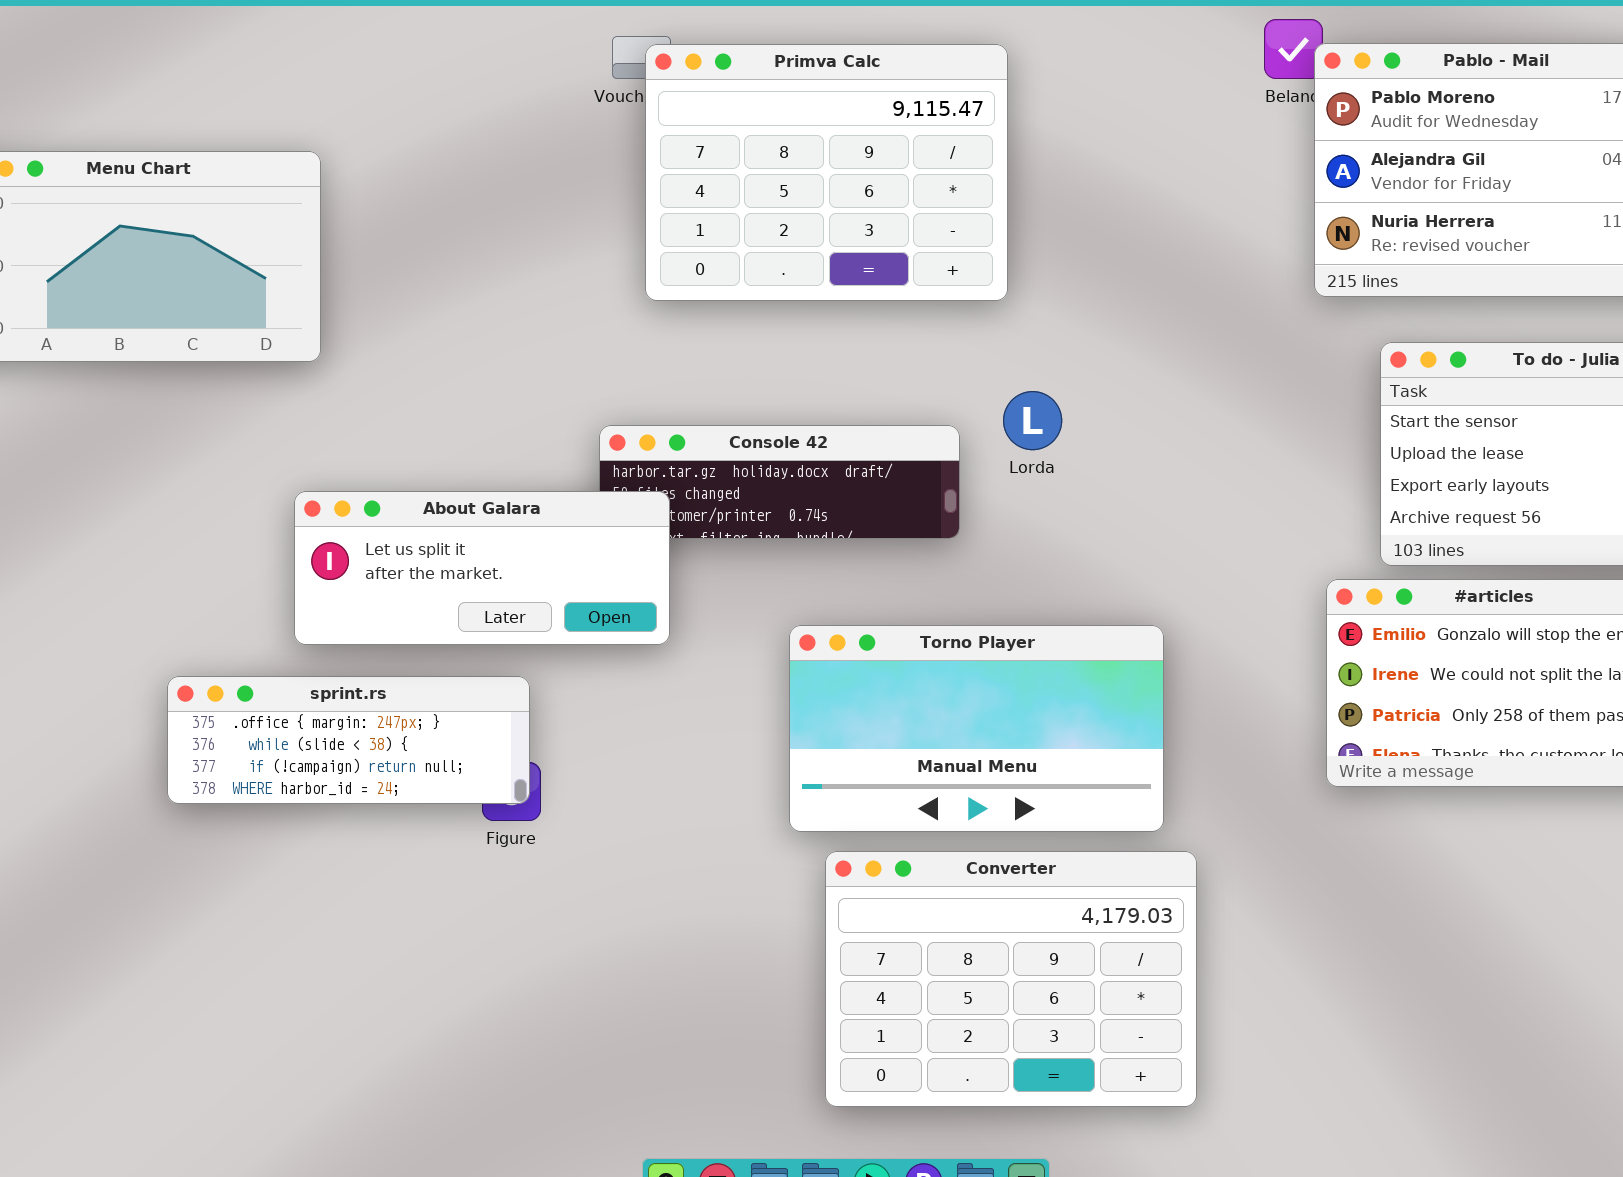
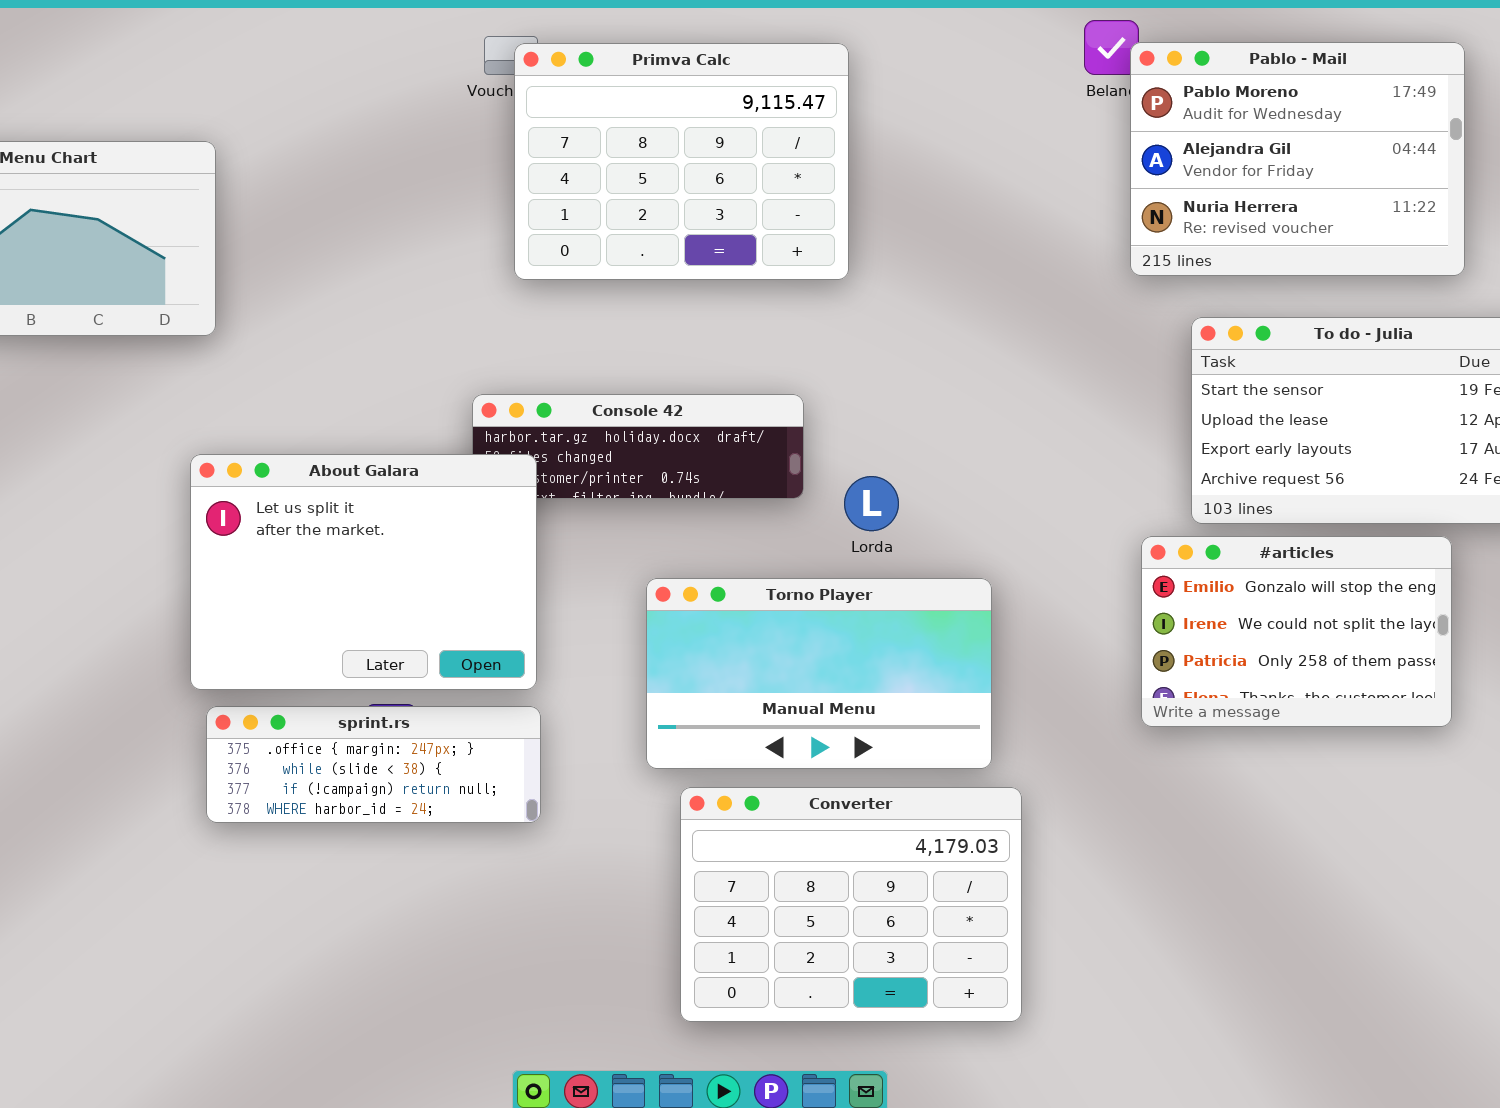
Lorda: [1003,391,1062,450] -> [844,476,899,531], moved
About Galara: [294,491,670,645] -> [190,454,537,690], resized
sprint.rs: [167,676,530,804] -> [206,706,541,823], moved

